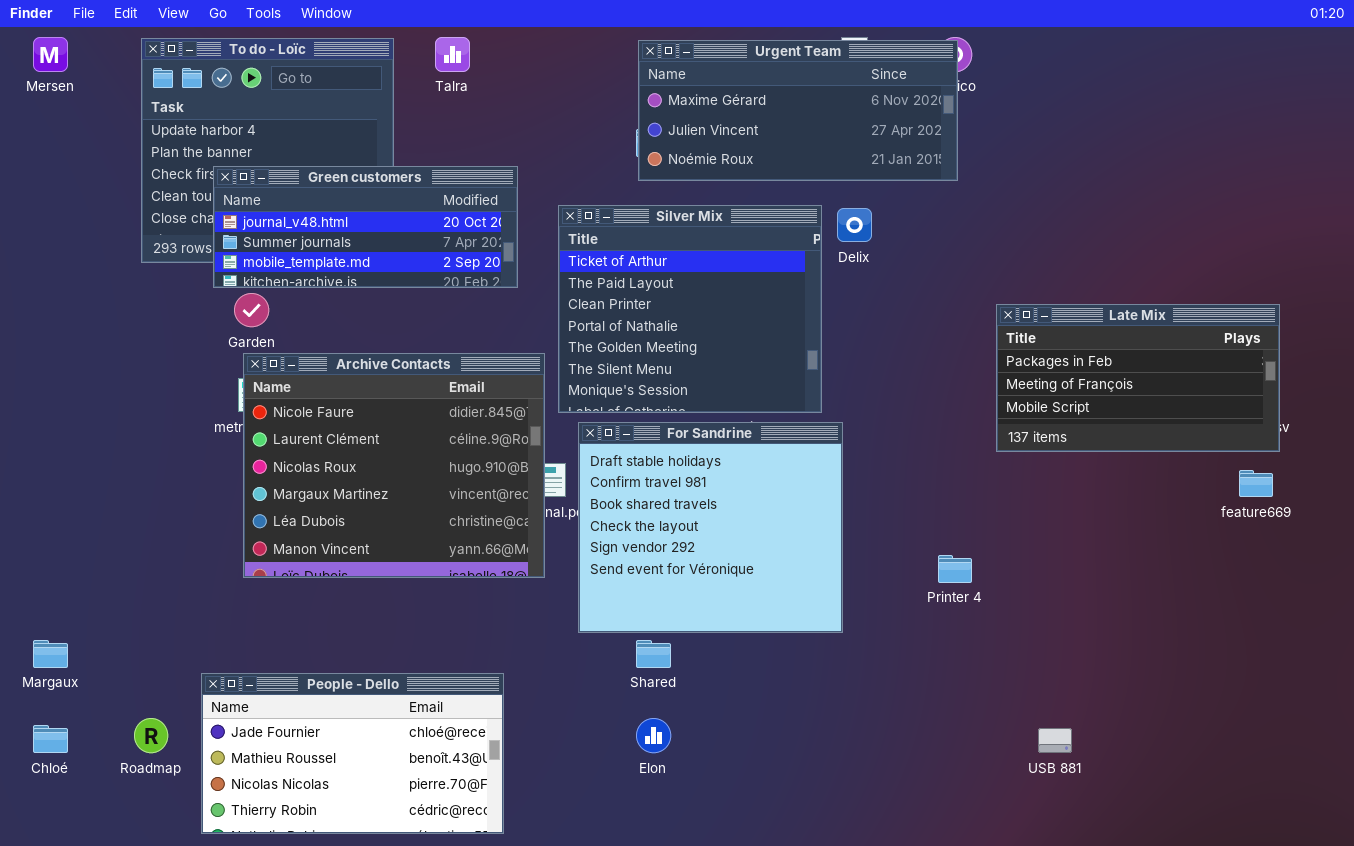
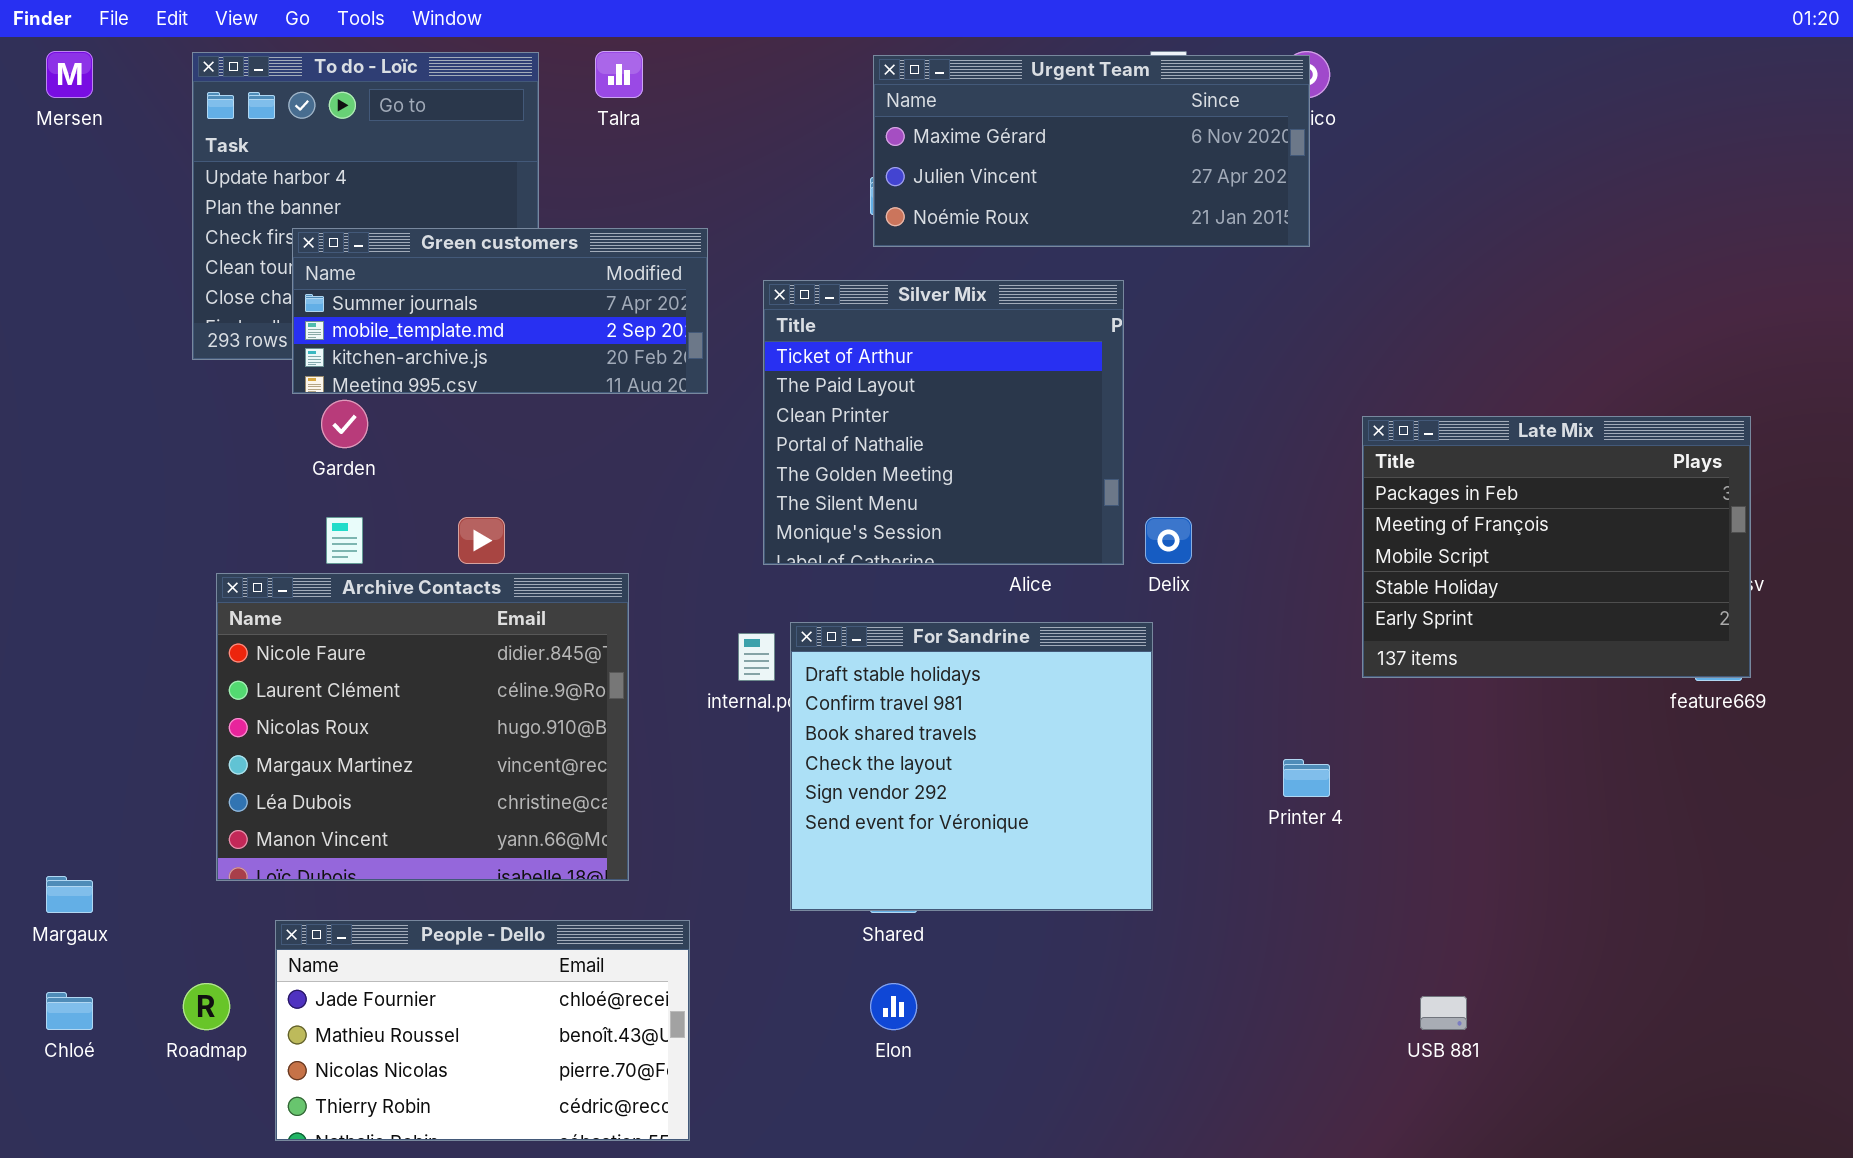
Green customers: [213,166,518,288] -> [292,228,708,394], scrolled down 1 row
Delix: [837,208,872,242] -> [1145,517,1192,564], moved
Late Mix: [996,304,1280,452] -> [1362,416,1751,678], resized
Archive Contacts: [243,353,545,578] -> [216,573,629,881], moved
For Sandrine: [578,422,843,633] -> [790,622,1153,911], moved

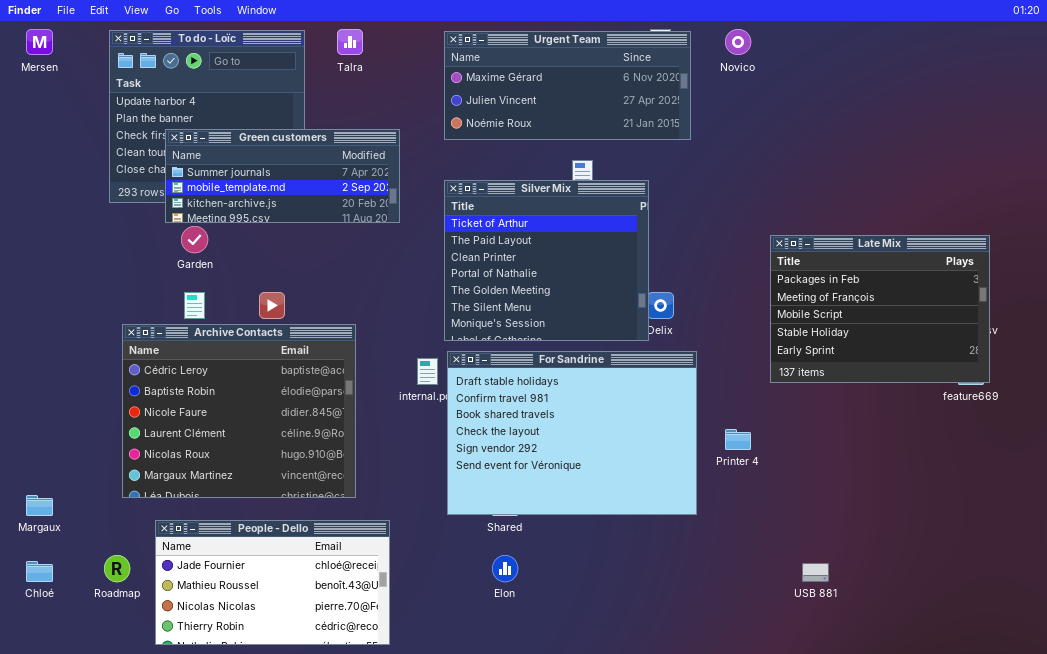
Urgent Team: [873,55,1310,247] -> [444,31,691,140], moved
Silver Mix: [763,280,1124,565] -> [444,180,649,341], moved
Archive Contacts: [216,573,629,881] -> [122,324,356,498], scrolled up 2 rows
For Sandrine: [790,622,1153,911] -> [447,351,697,515], resized

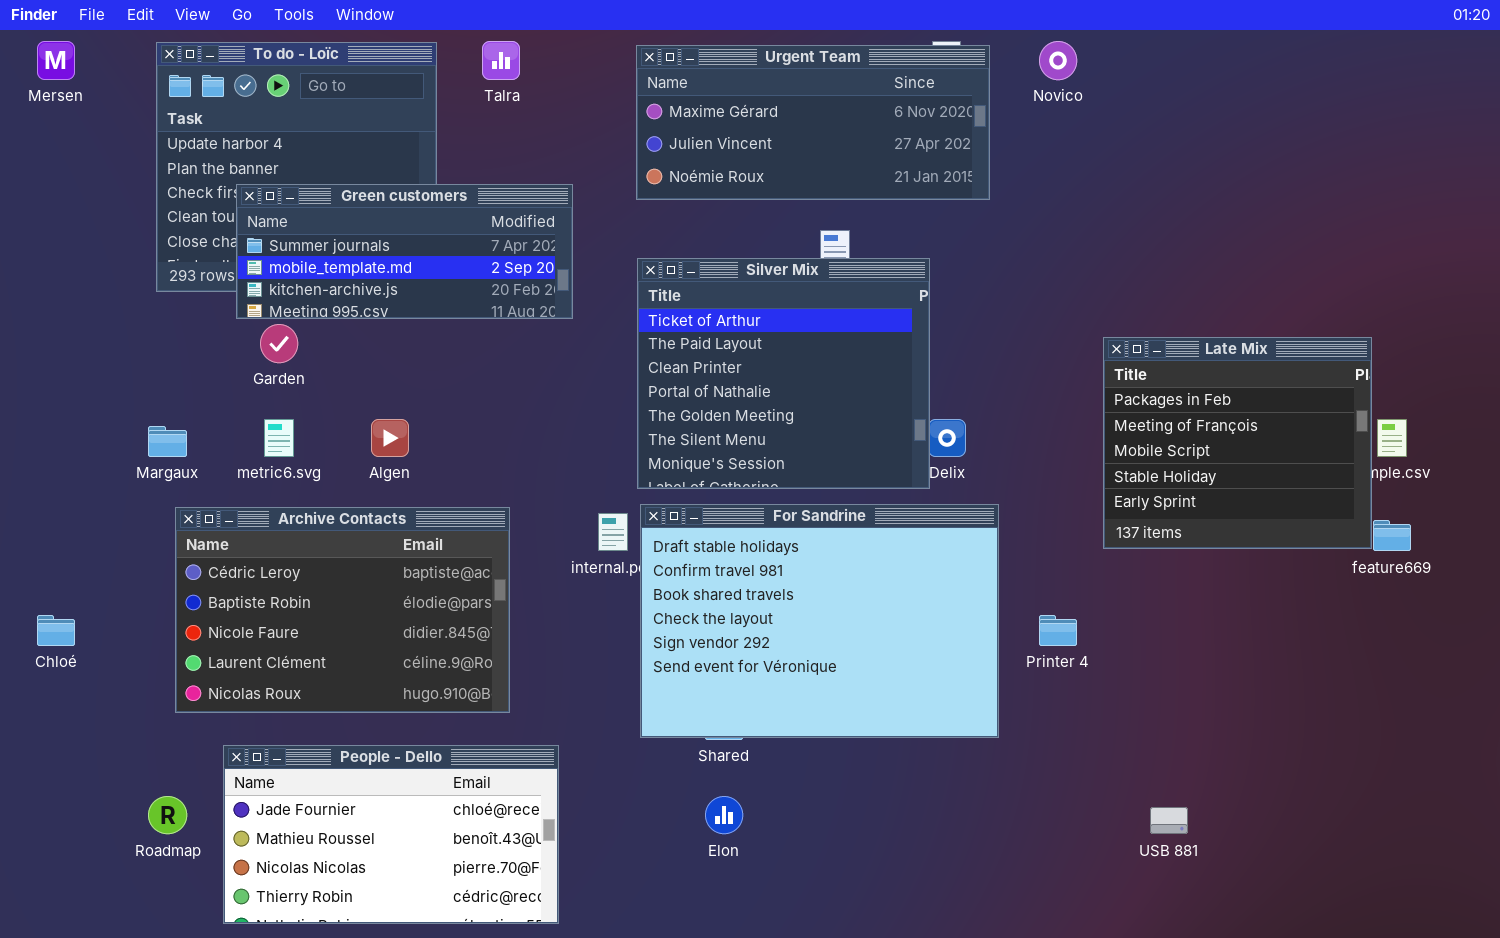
Late Mix: [770,235,990,383] -> [1103,337,1372,549], resized
Archive Contacts: [122,324,356,498] -> [175,507,510,713], resized
Margaux: [26,495,53,516] -> [148,426,187,457], moved
Chloé: [26,561,53,582] -> [37,615,75,646], moved

